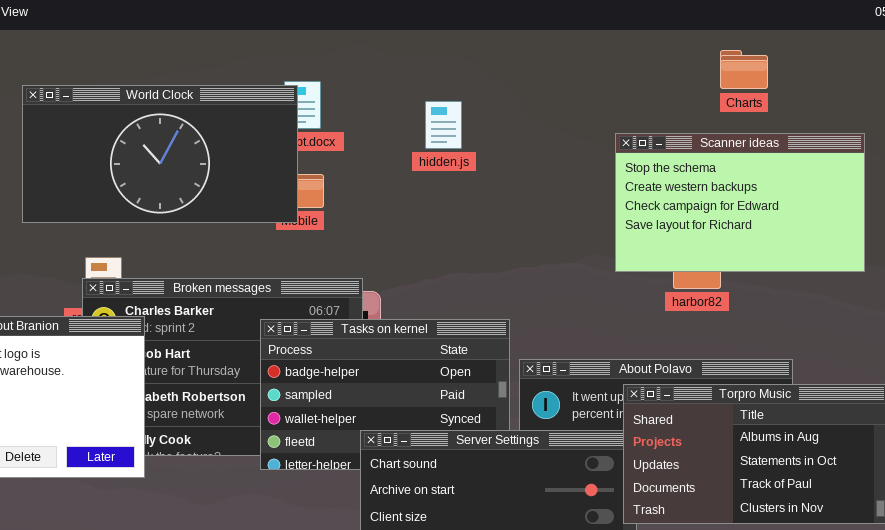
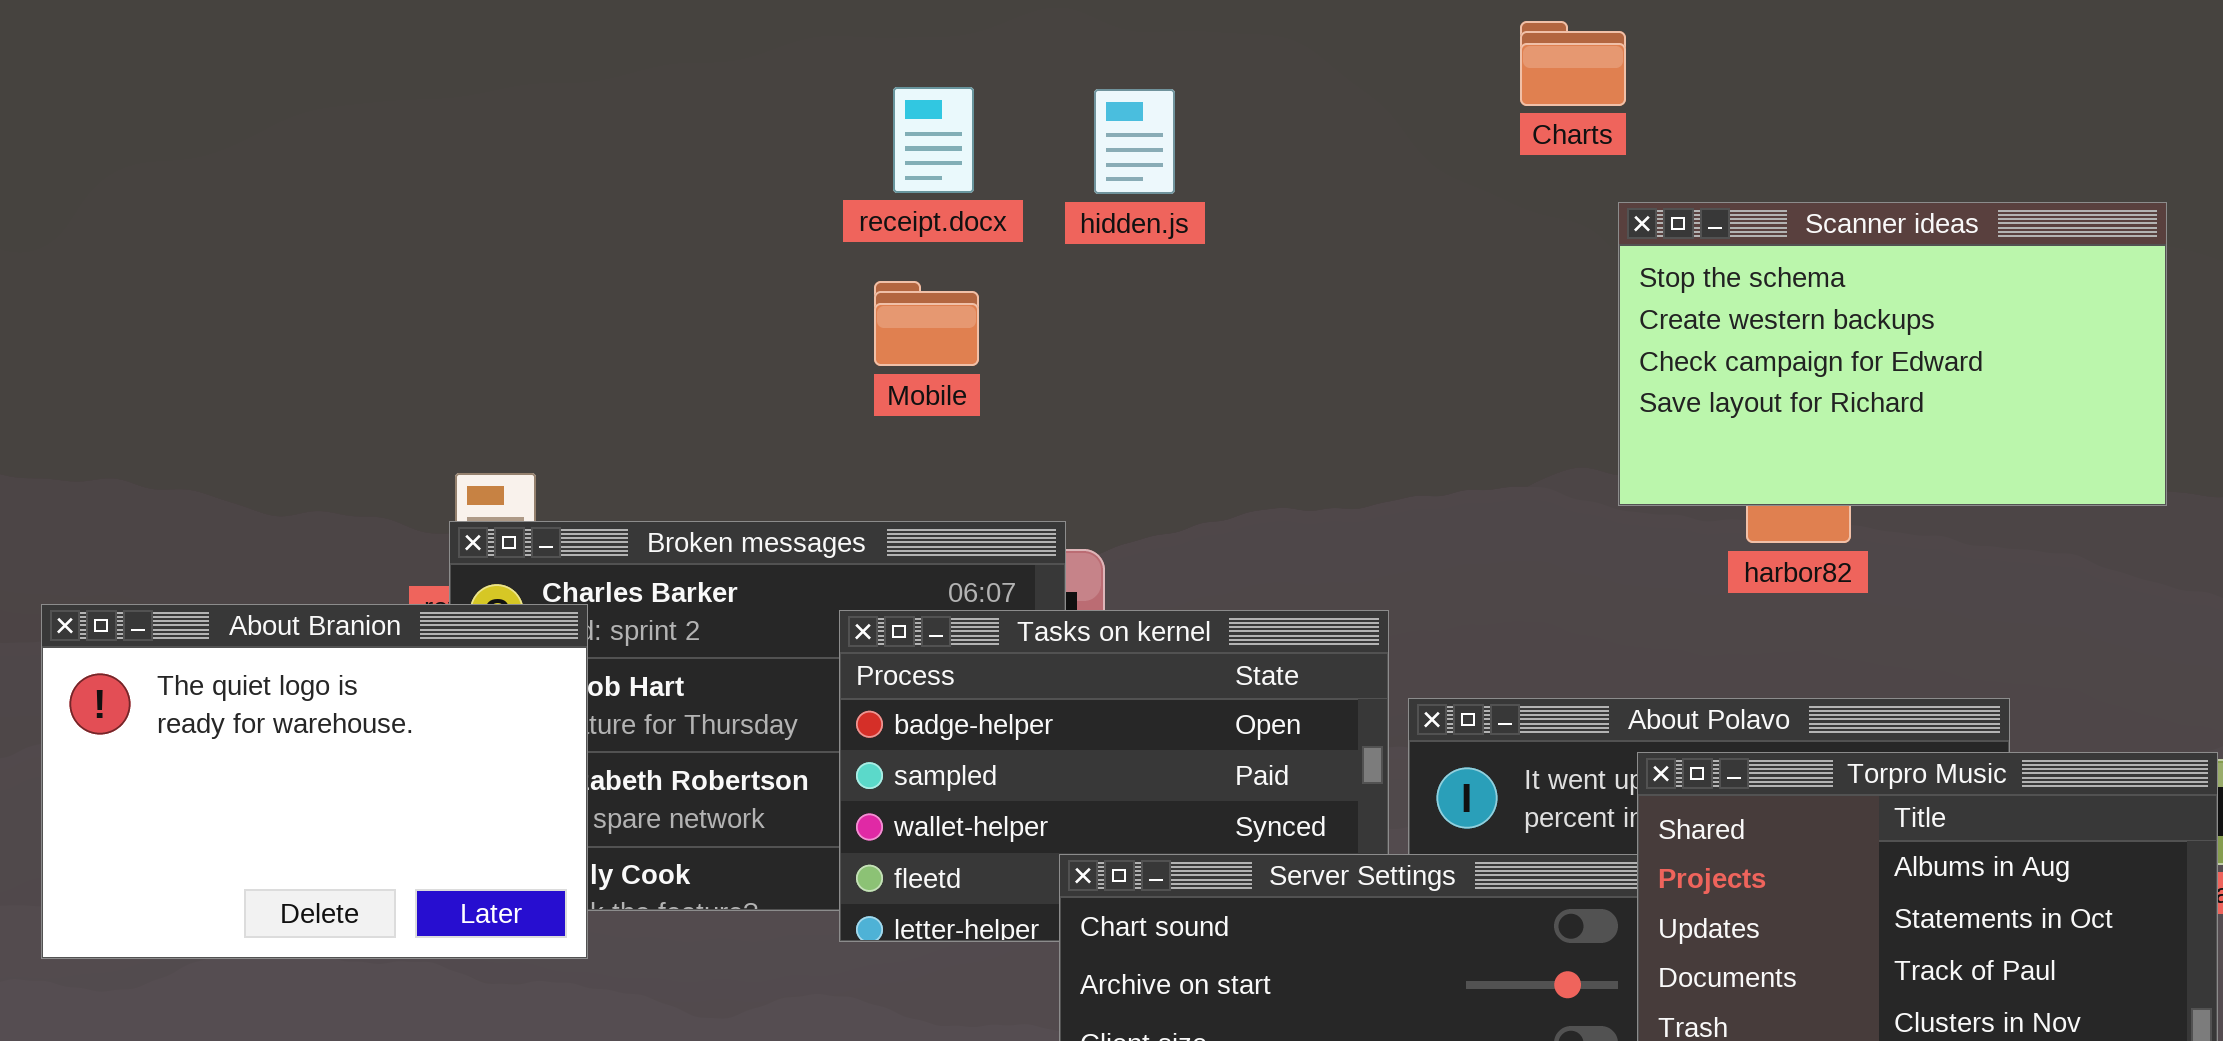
Charts: [720,50,768,89] -> [1520,21,1626,106], moved
World Clock: [22,85,298,223] -> none, closed
hidden.js: [425,101,462,149] -> [1094,89,1175,194], moved

